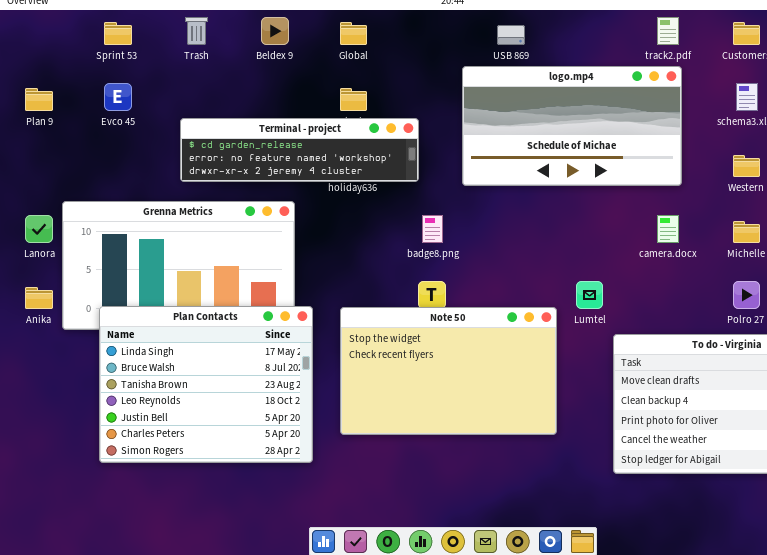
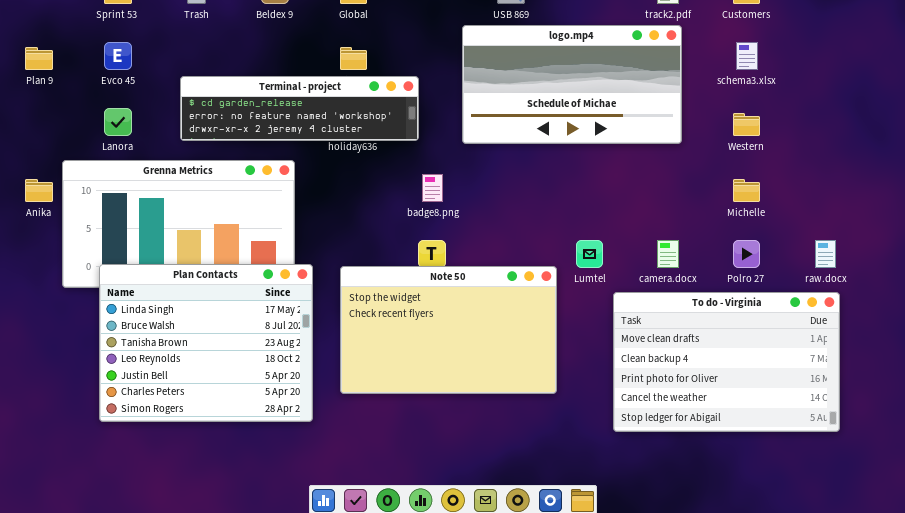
Lanora: [25,215,53,243] -> [104,108,132,136], moved
camera.docx: [657,215,679,243] -> [657,240,679,268], moved
Anika: [25,287,53,309] -> [25,179,53,202], moved

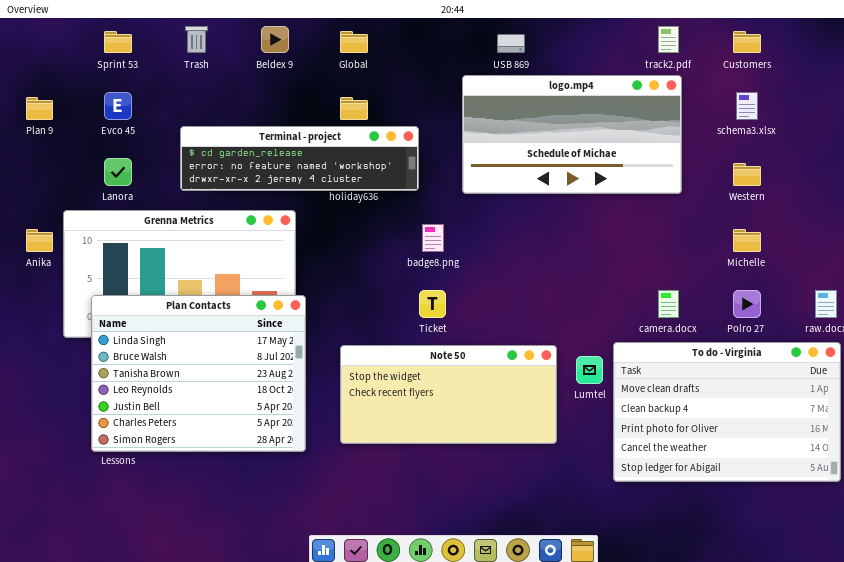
Lumtel: [576,240,603,268] -> [576,356,603,384], moved
Plan Contacts: [99,264,313,422] -> [91,295,306,452], moved
Note 50: [340,266,557,394] -> [340,345,557,444], resized

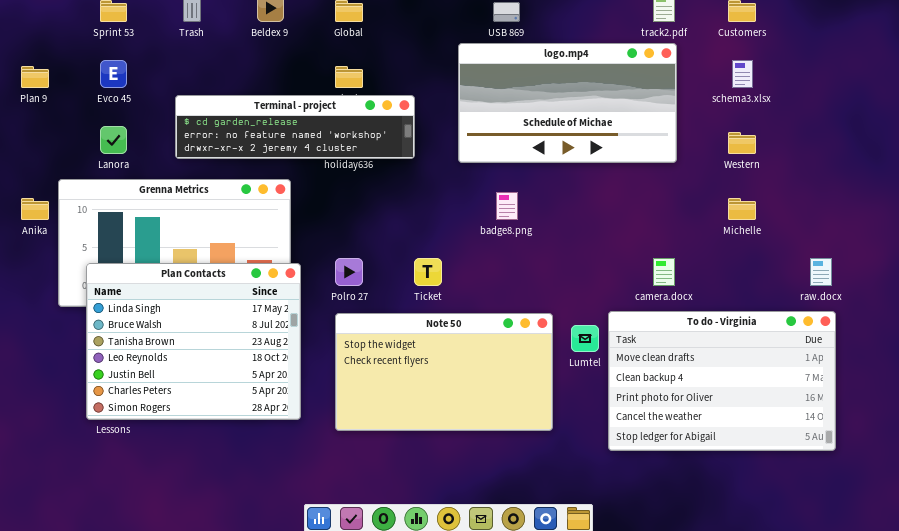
badge8.png: [422,224,444,252] -> [496,192,518,220], moved
Polro 27: [733,290,761,318] -> [335,258,363,286], moved
Note 50: [340,345,557,444] -> [335,313,553,431], resized

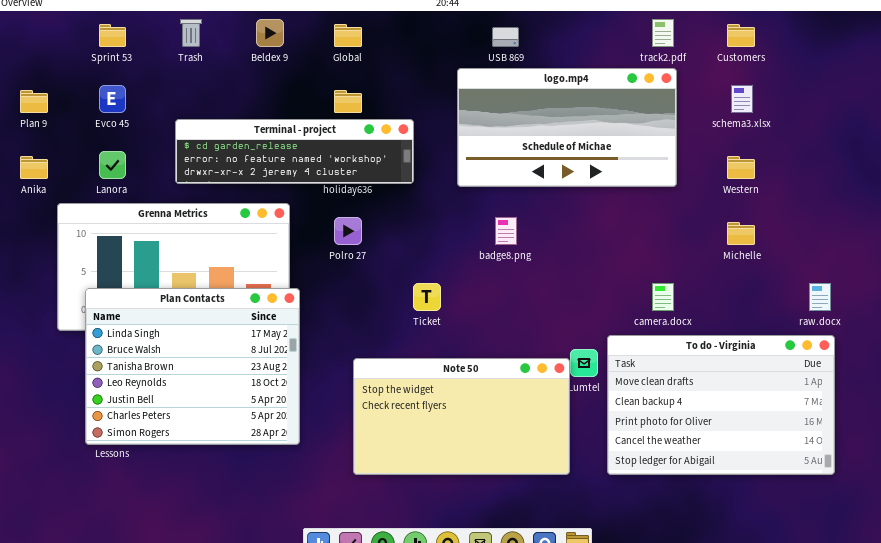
Anika: [21,198,49,220] -> [20,156,48,179], moved
Polro 27: [335,258,363,286] -> [334,217,362,245], moved
Note 50: [335,313,553,431] -> [353,358,570,475], moved

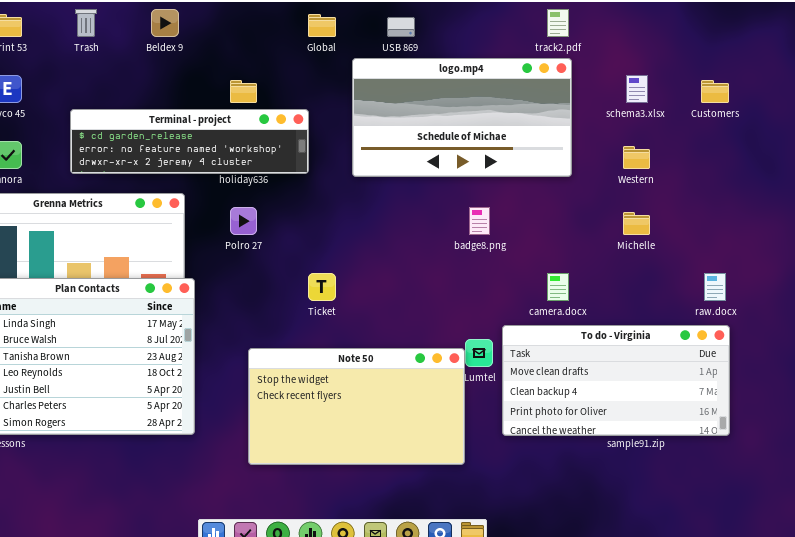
Global: [334,24,362,47] -> [308,14,336,37], moved
Customers: [727,24,755,47] -> [701,80,729,103], moved
badge8.png: [495,217,517,245] -> [469,207,490,235], moved
To do - Virginia: [607,335,835,475] -> [502,325,730,436], resized

